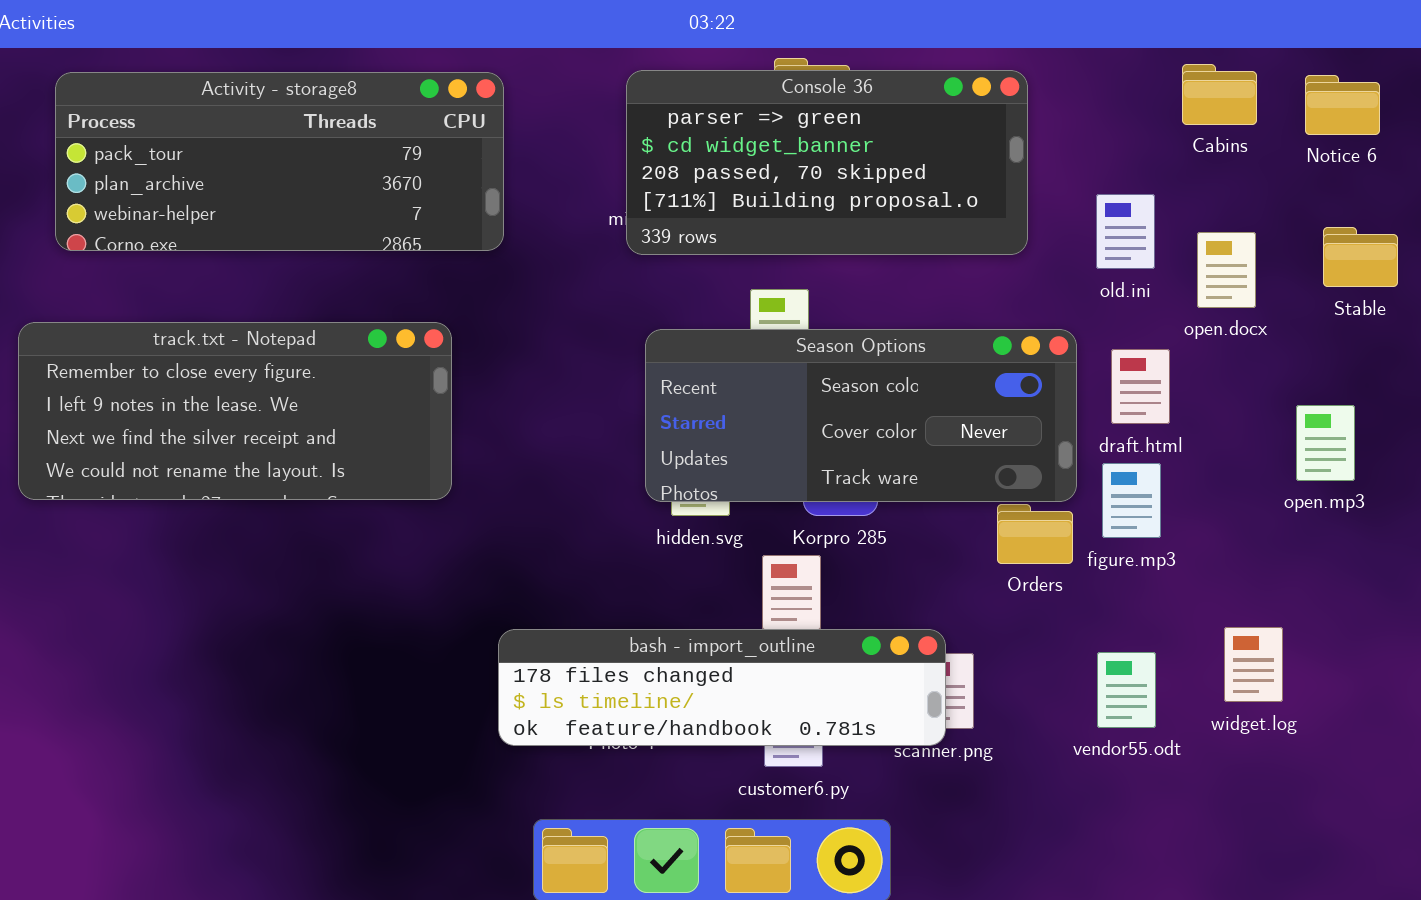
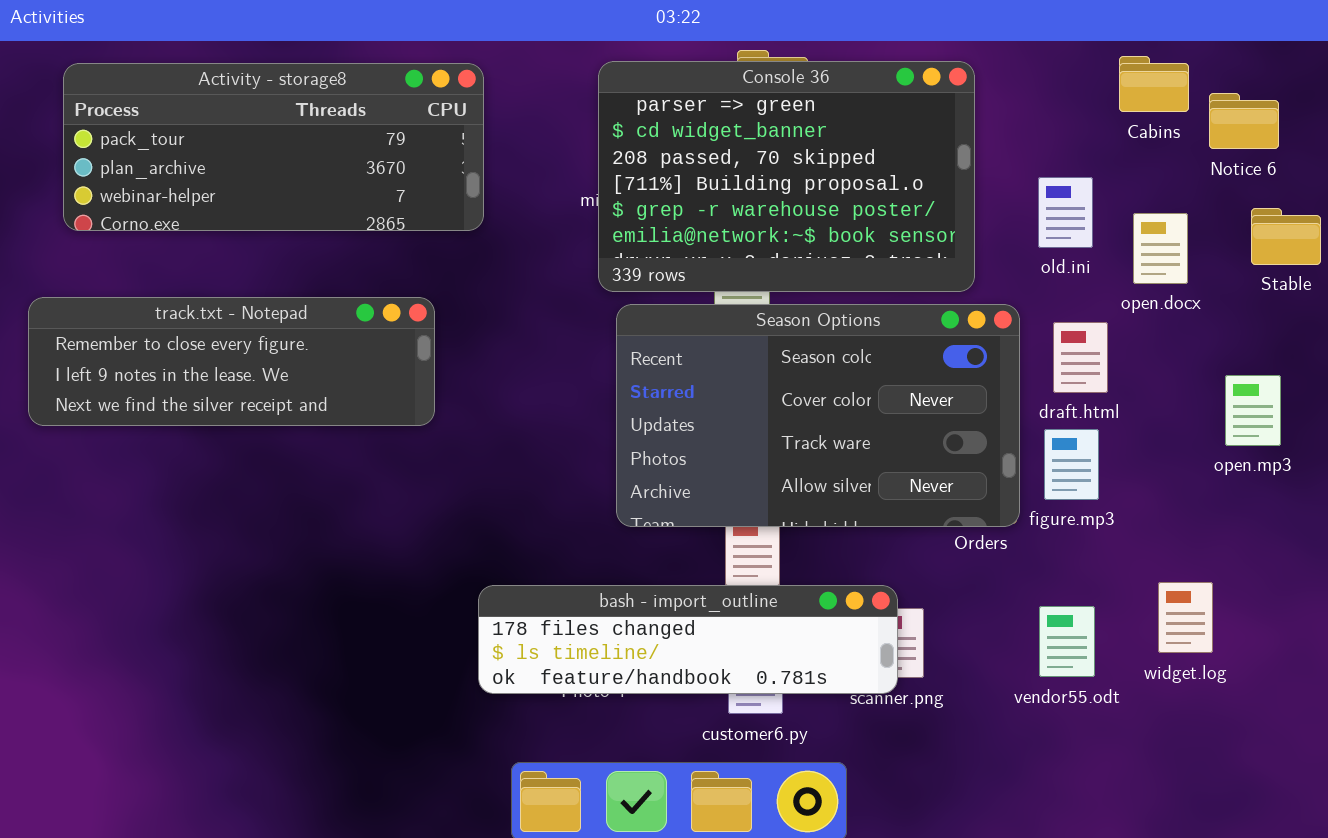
Console 36: [626,70,1028,255] -> [598,61,975,292], resized
Notice 6: [1305,75,1380,135] -> [1209,93,1279,149], moved
track.txt - Notepad: [18,322,452,500] -> [28,297,435,426], resized
Season Options: [645,329,1077,502] -> [616,304,1020,527], resized

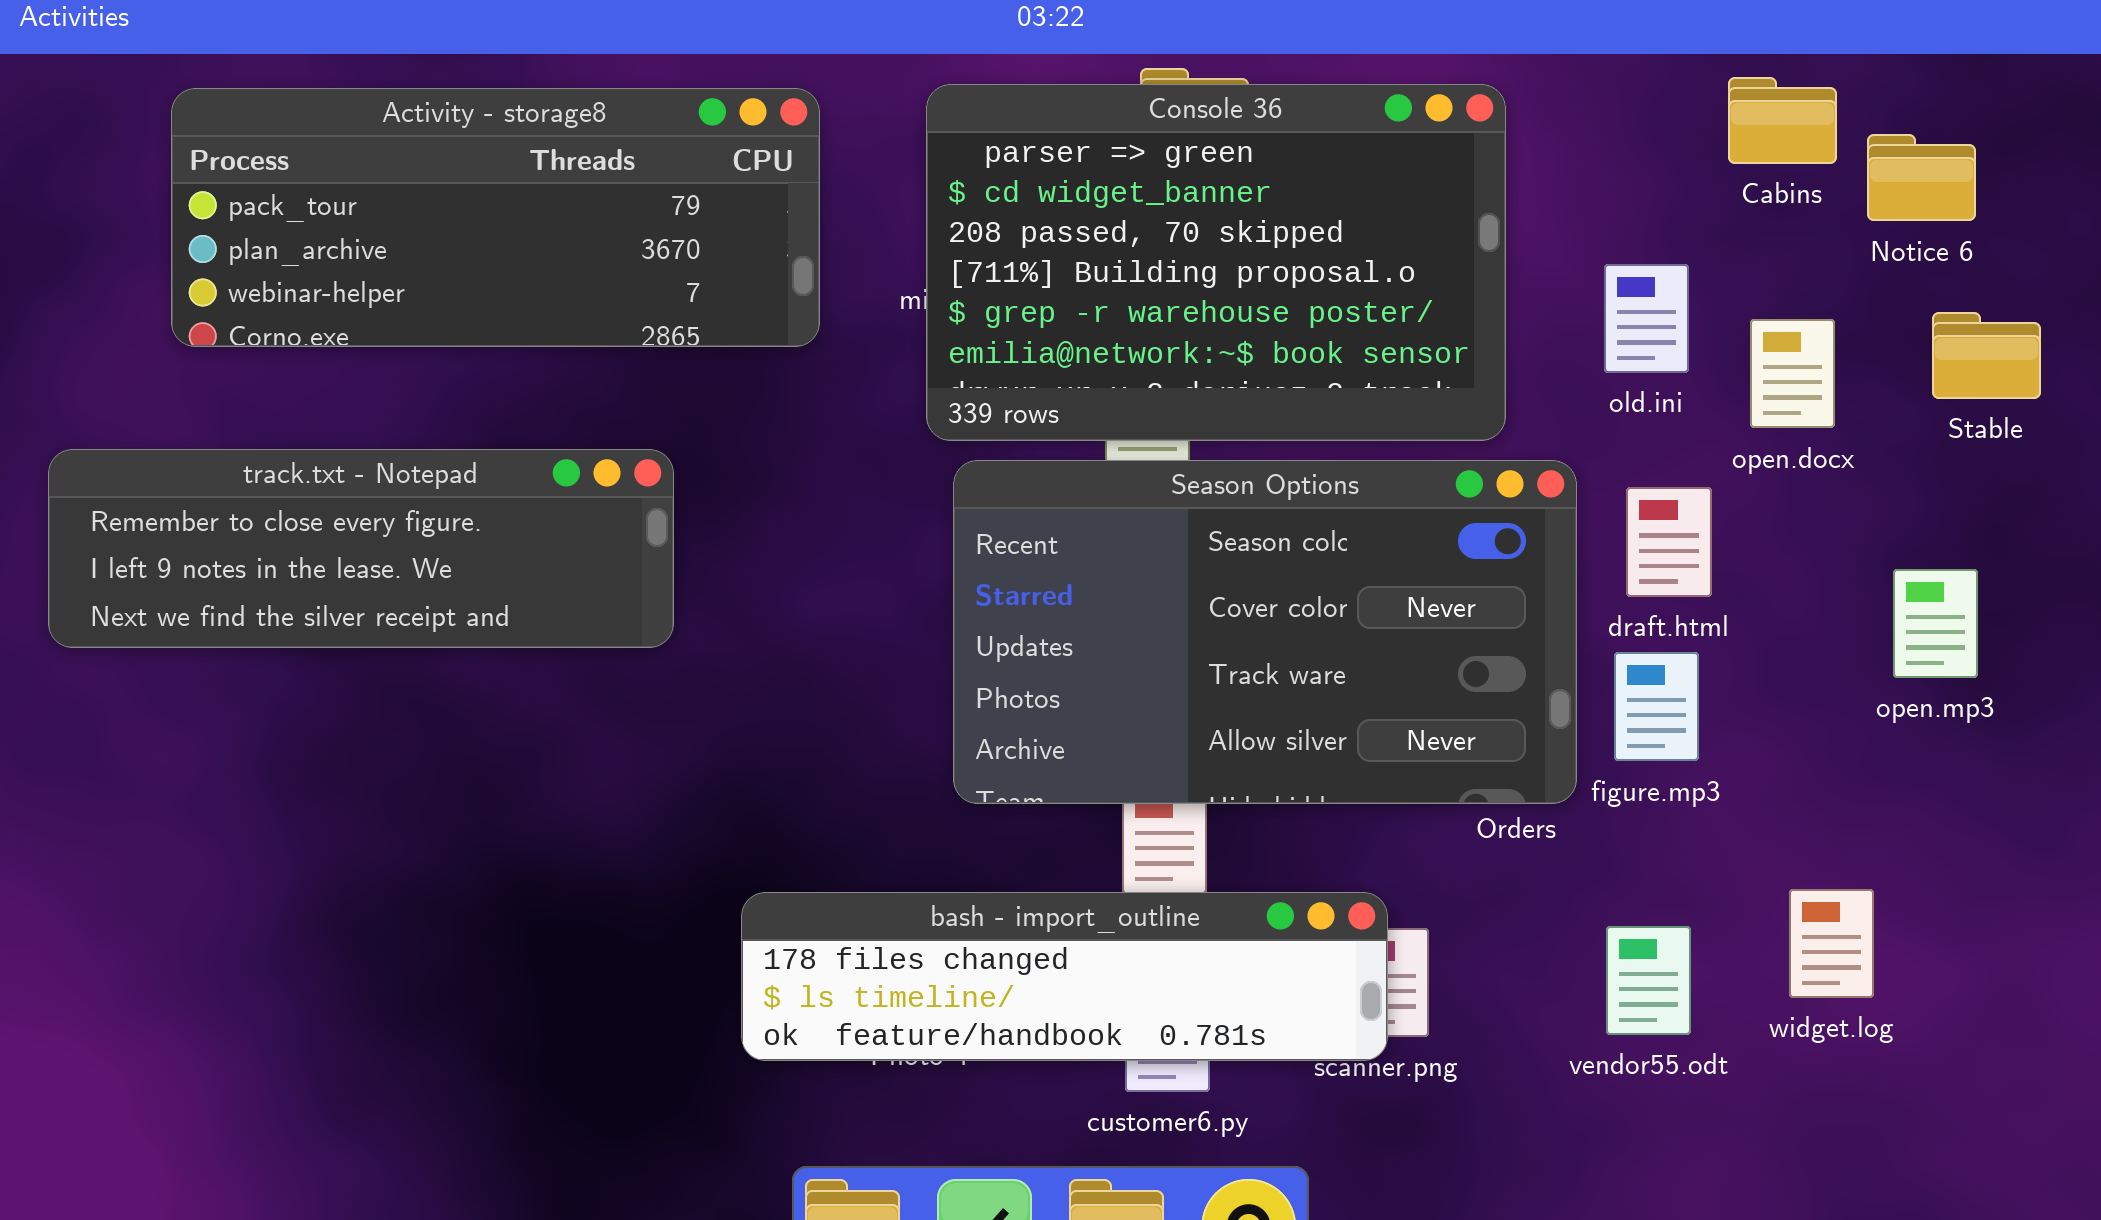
Activity - storage8: [63,63,484,231] -> [171,88,820,347], moved

